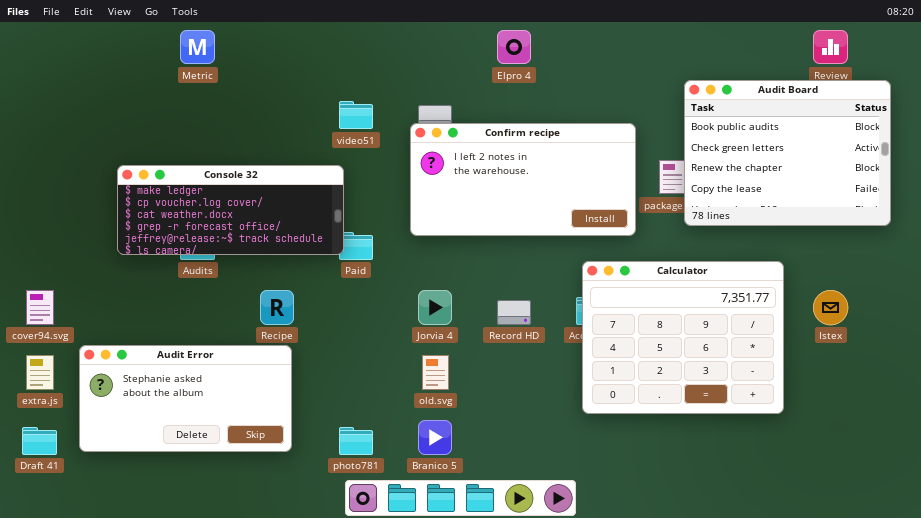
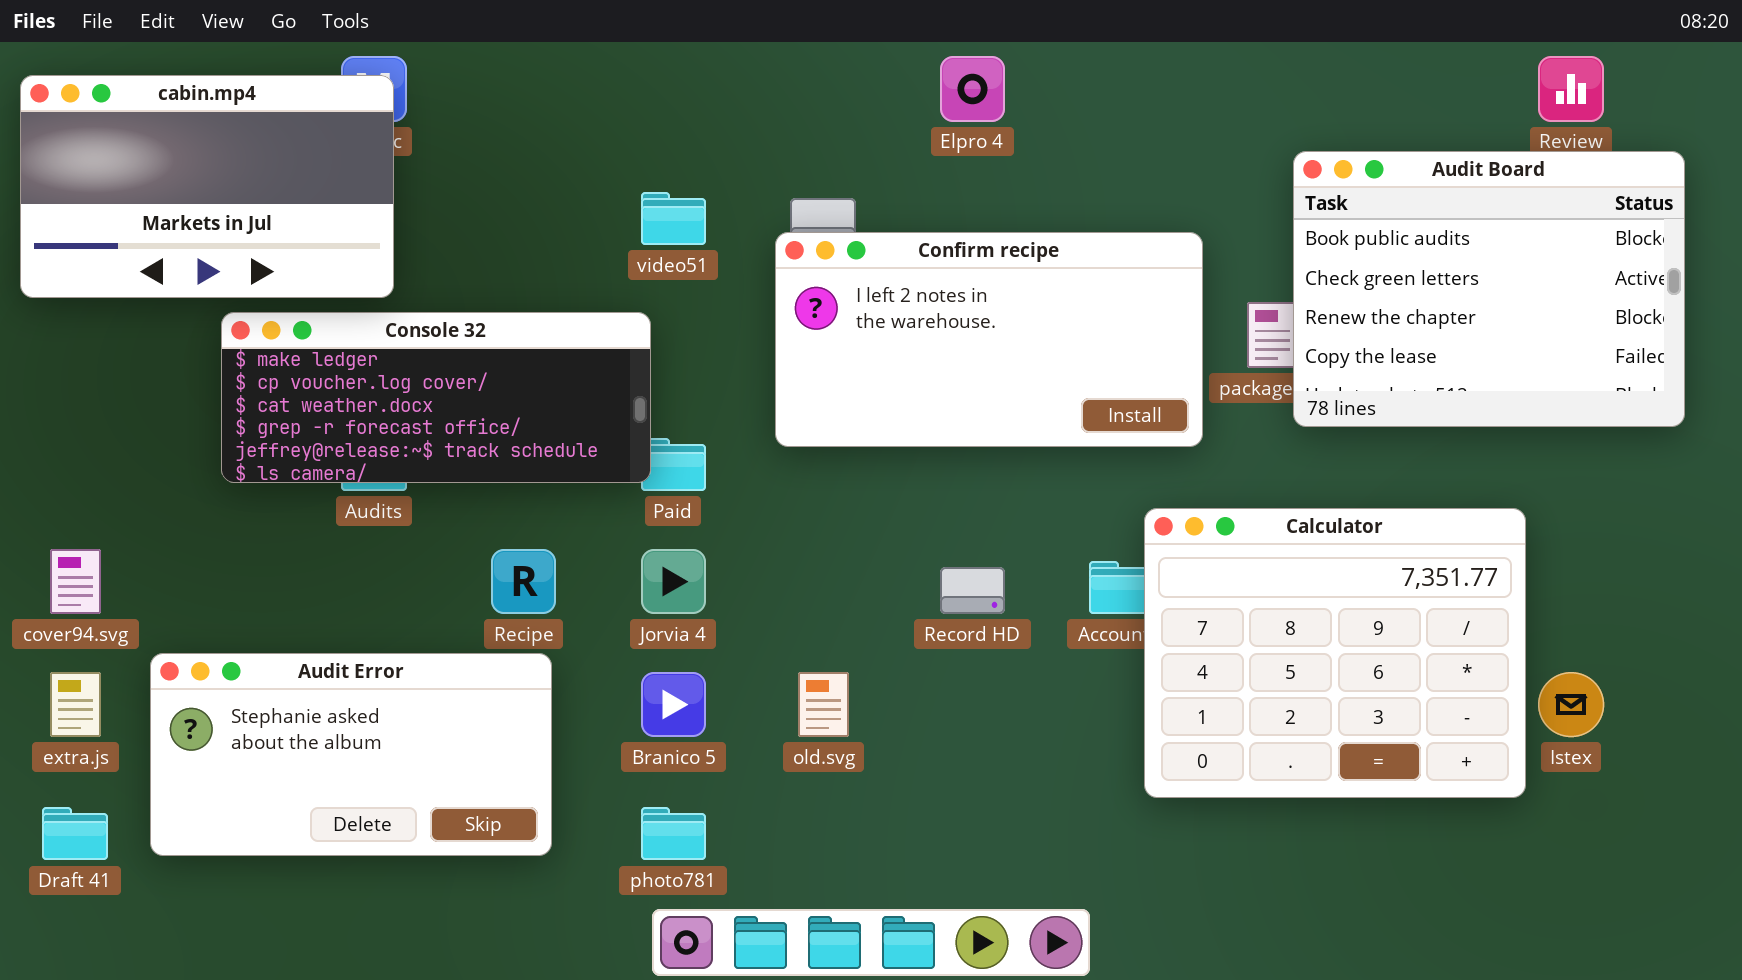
cabin.mp4: none -> [20,75,394,298], opened
Calculator: [582,261,784,414] -> [1144,508,1526,798], moved
Jorvia 4: [418,290,452,325] -> [641,549,706,614], moved
Istex: [813,290,848,325] -> [1538,672,1604,737], moved
Branico 5: [418,420,452,455] -> [641,672,706,737], moved

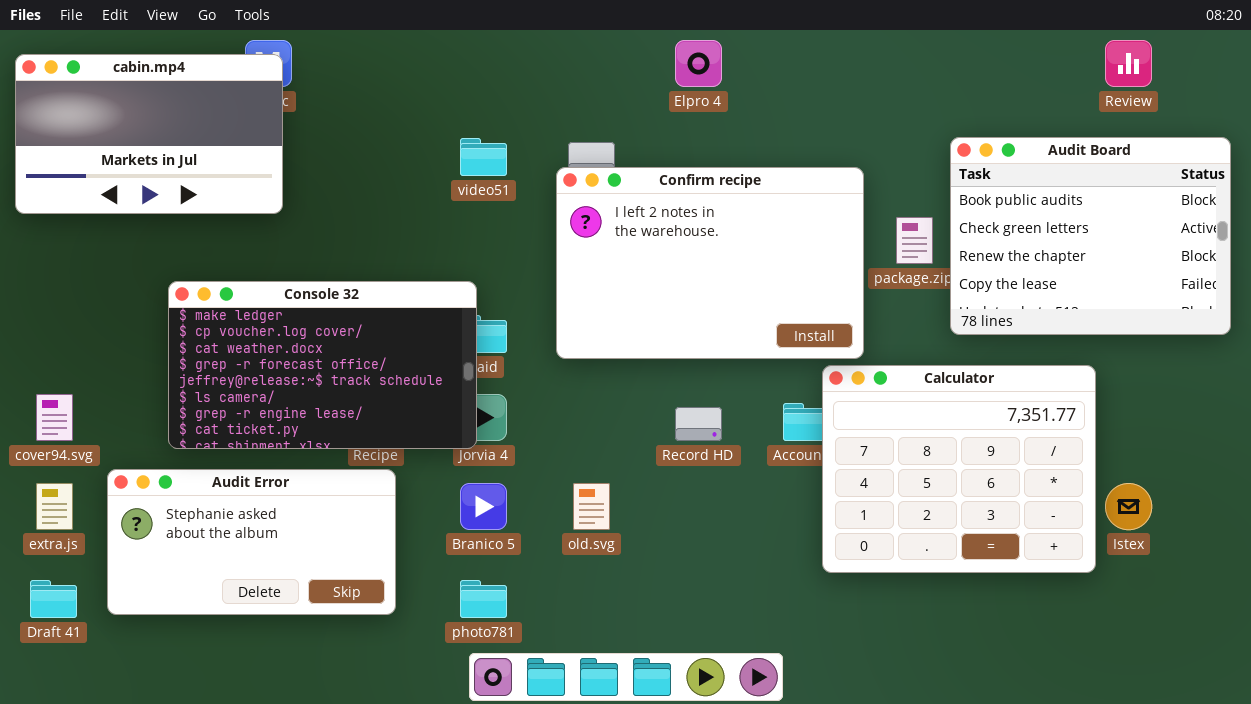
Audit Board: [1293,151,1685,427] -> [950,137,1231,335], moved
Confirm recipe: [775,232,1203,447] -> [556,167,864,359], resized
Console 32: [221,312,651,483] -> [168,281,477,449], moved, resized

